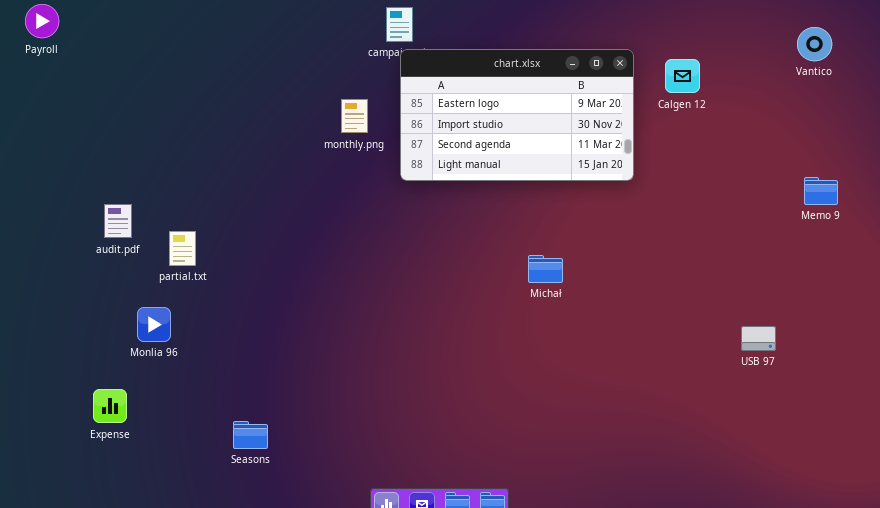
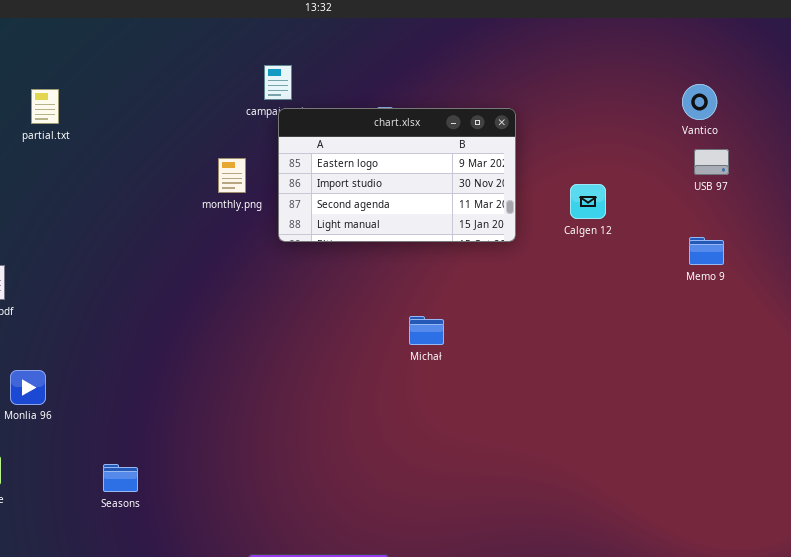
Calgen 12: [665,59,700,93] -> [570,184,606,219], moved
partial.txt: [169,231,196,266] -> [31,89,59,124], moved
USB 97: [741,326,776,351] -> [694,149,729,175], moved
Seasons: [233,421,268,449] -> [103,464,138,492], moved

